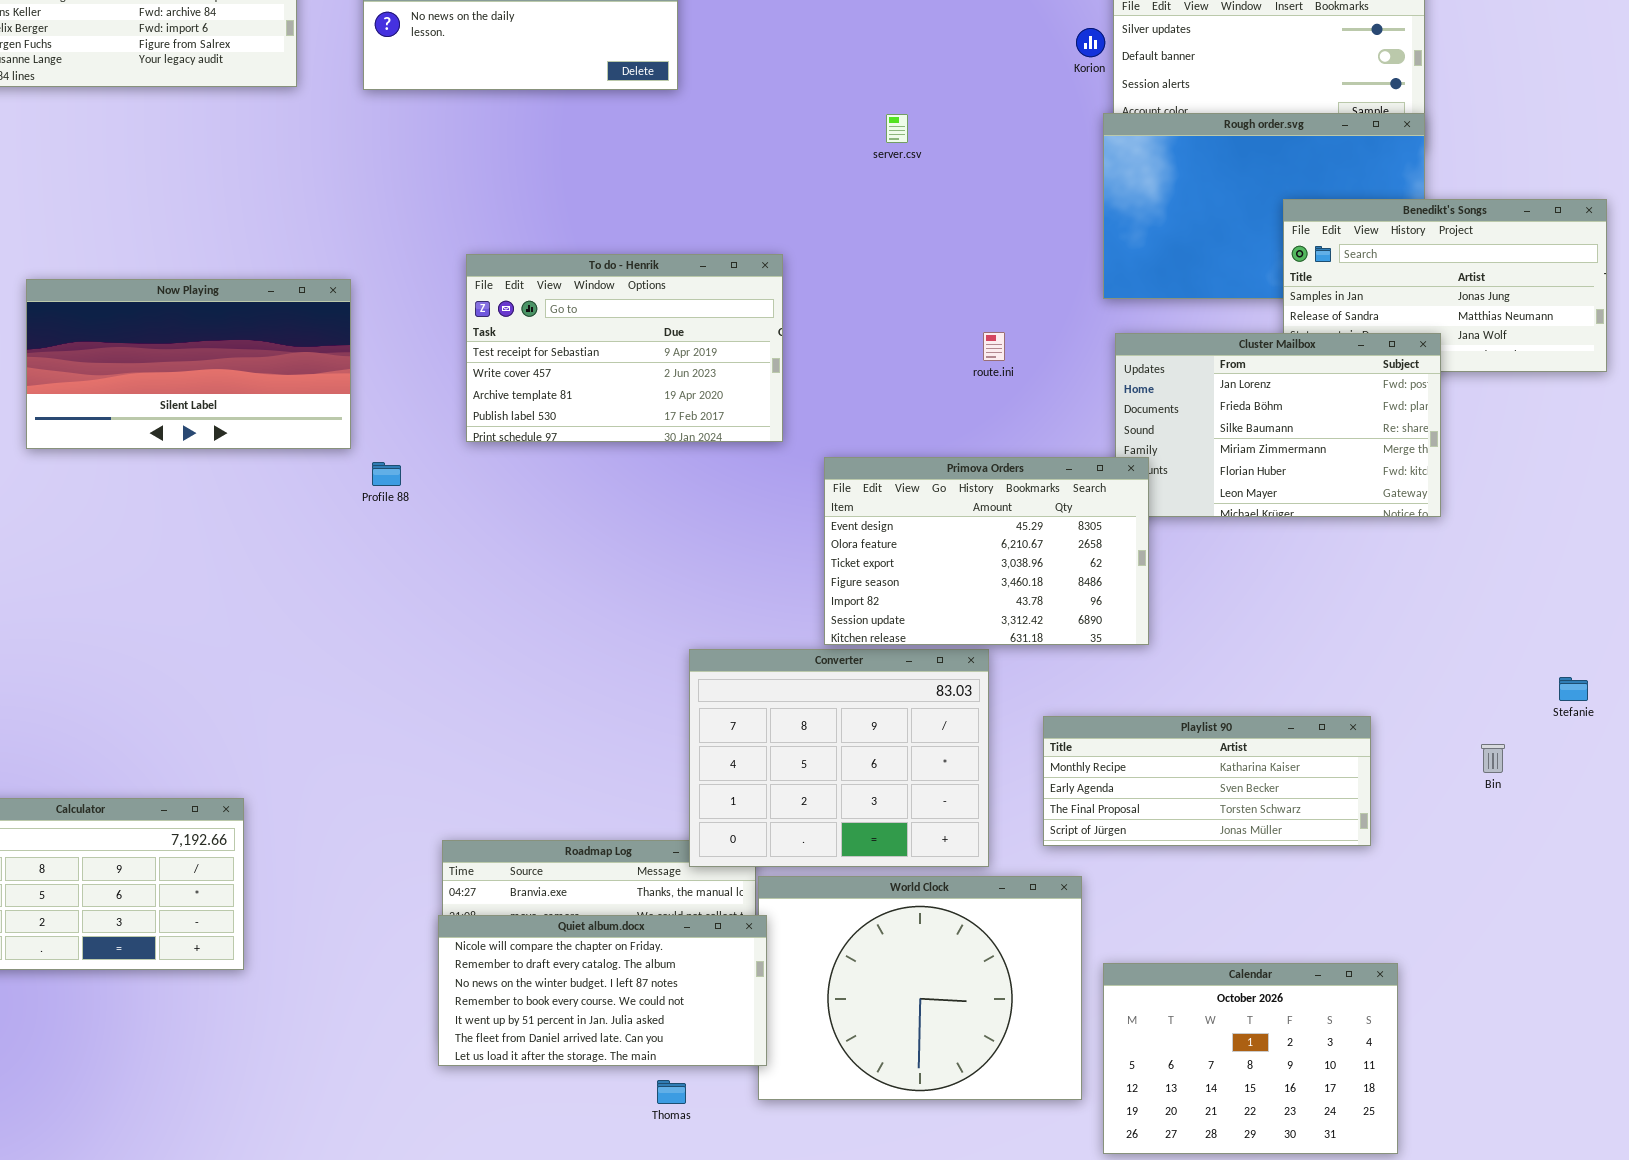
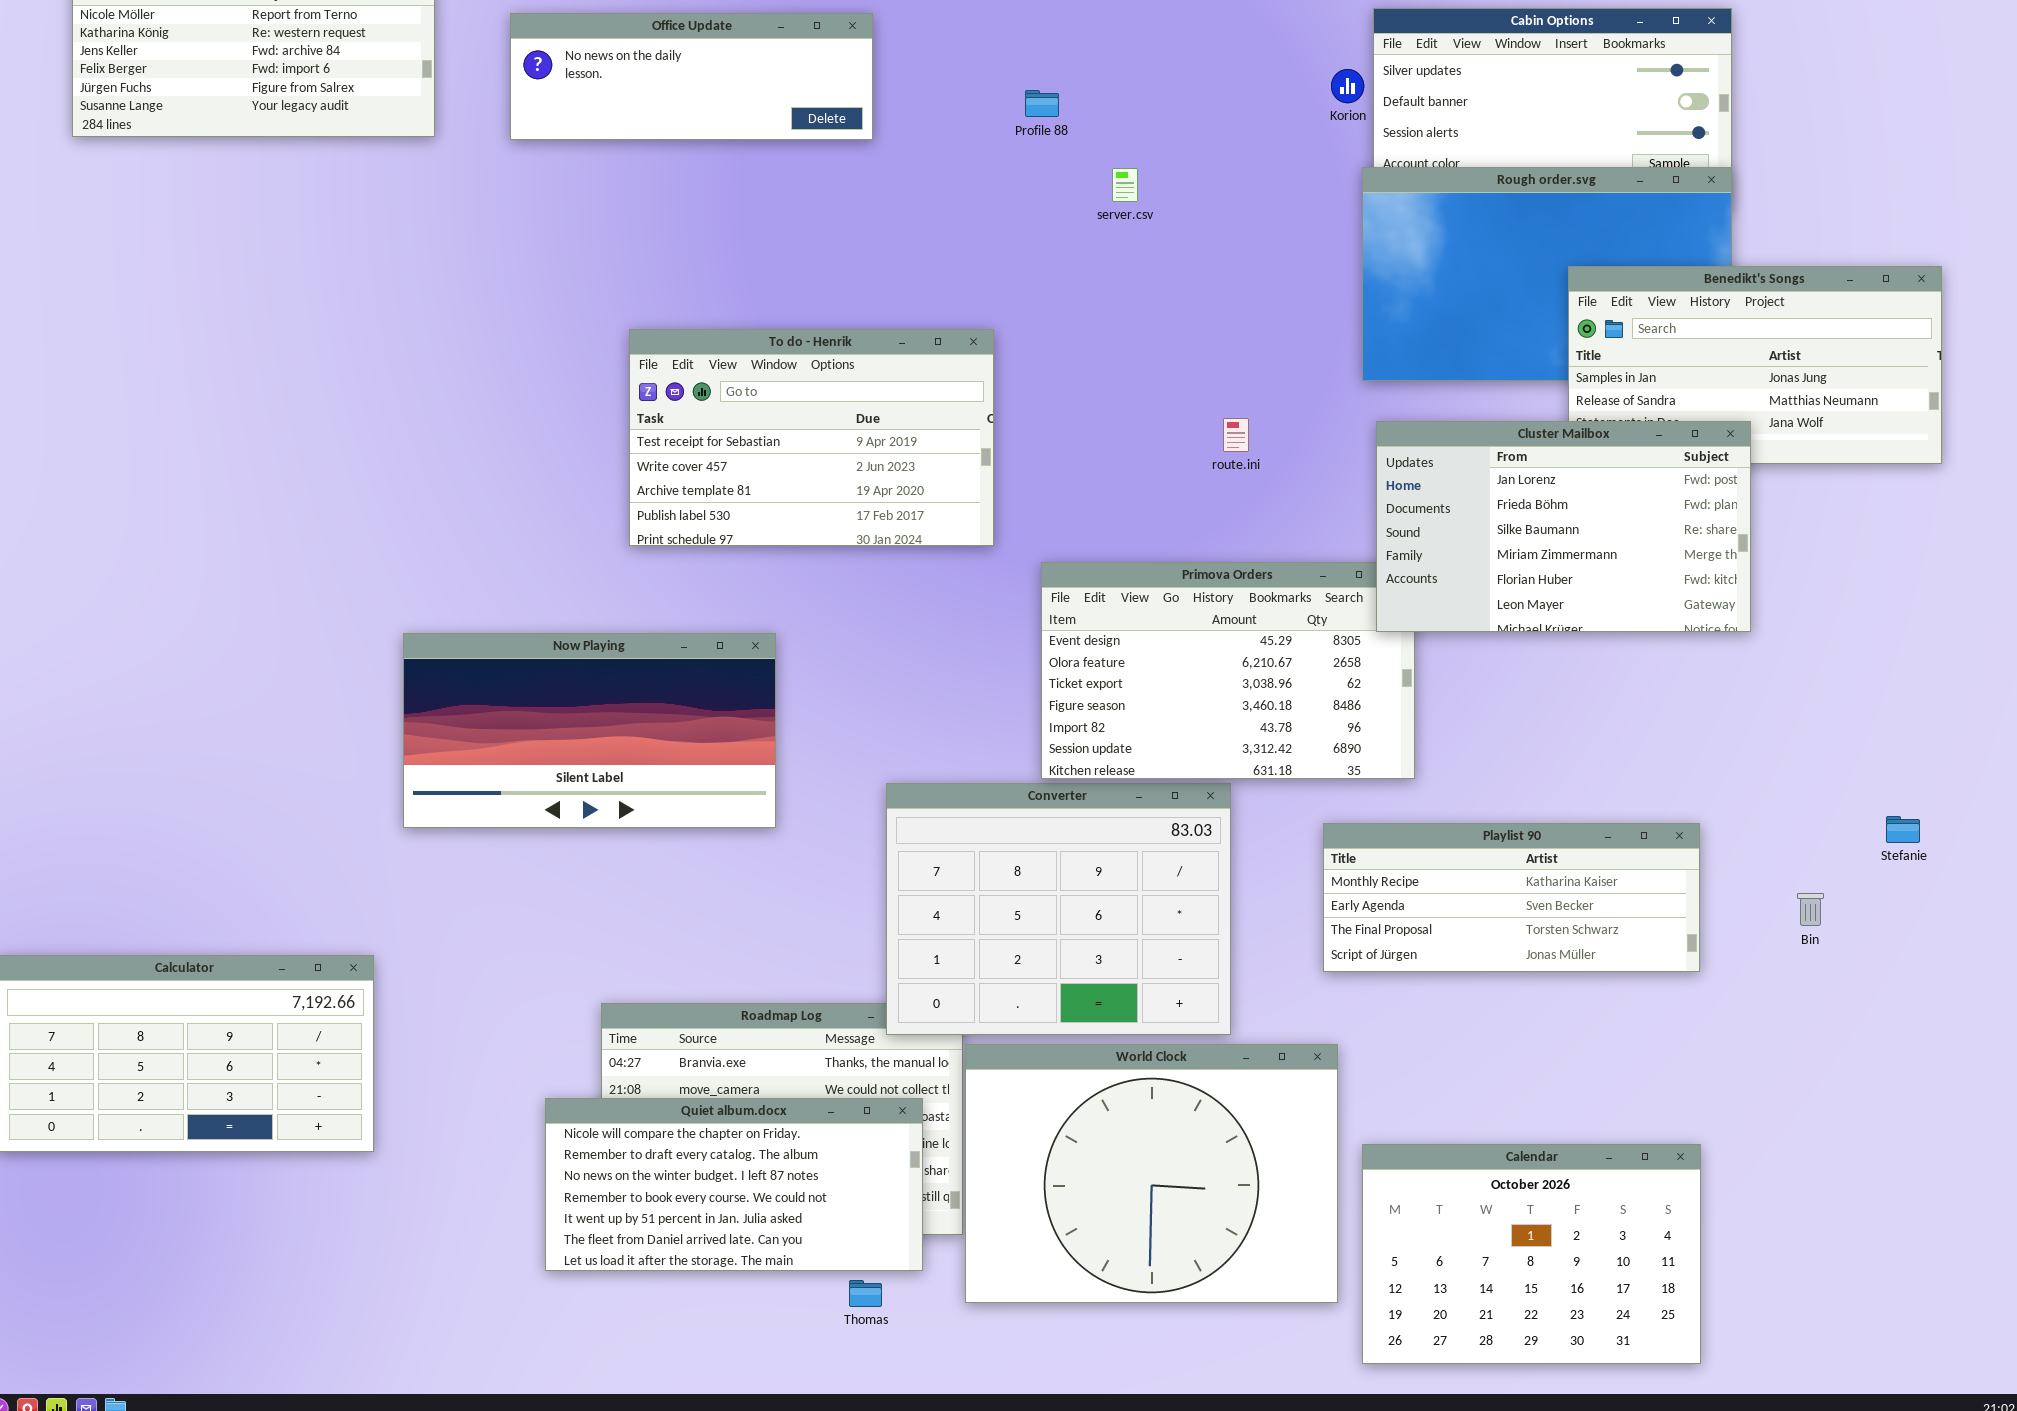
Now Playing: [26,279,351,449] -> [403,633,776,828], moved
Cluster Mailbox: [1115,333,1441,517] -> [1376,421,1751,632], raised
Profile 88: [372,462,401,486] -> [1025,90,1059,117], moved
Playlist 90: [1043,716,1371,846] -> [1323,823,1700,972], moved
Quiet album.docx: [438,915,767,1066] -> [545,1098,923,1271], moved

